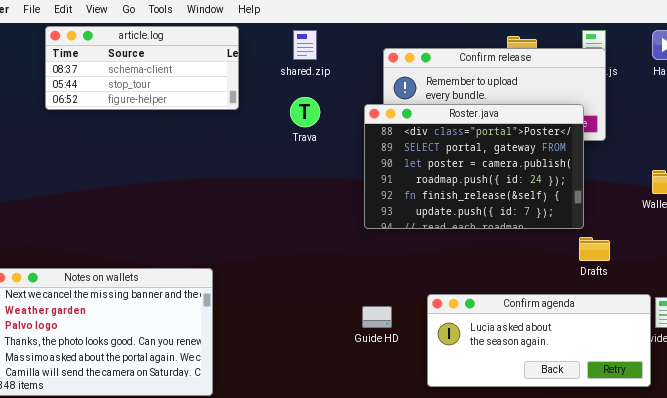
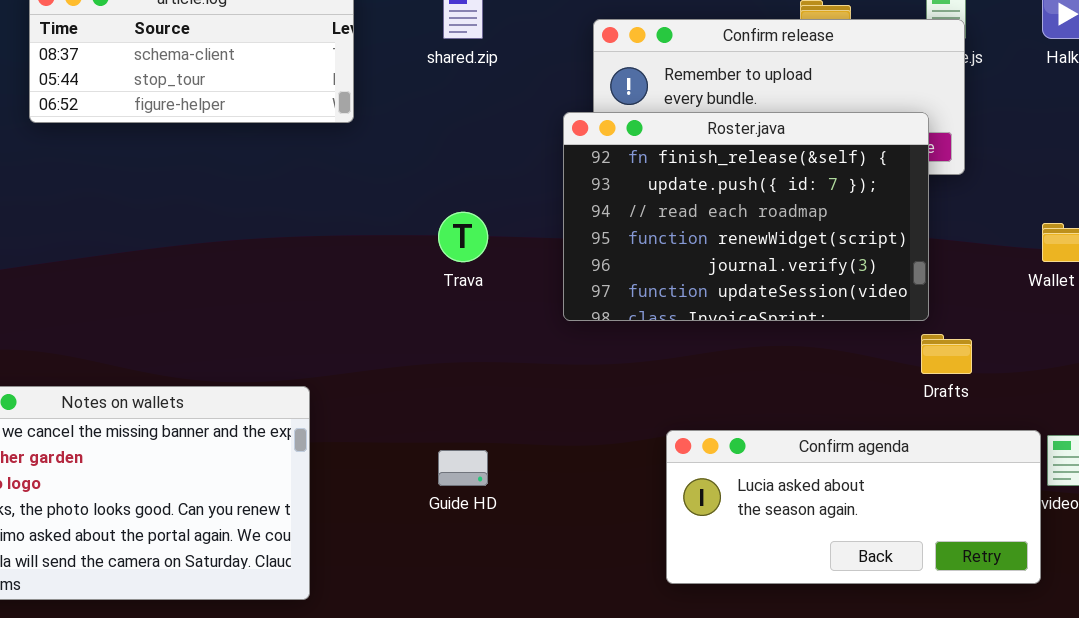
Trava: [290,97,320,127] -> [438,212,488,262], moved
Roster.java: [364,104,584,229] -> [563,112,929,321], scrolled down 4 rows
Guide HD: [362,306,392,328] -> [438,450,488,486], moved

